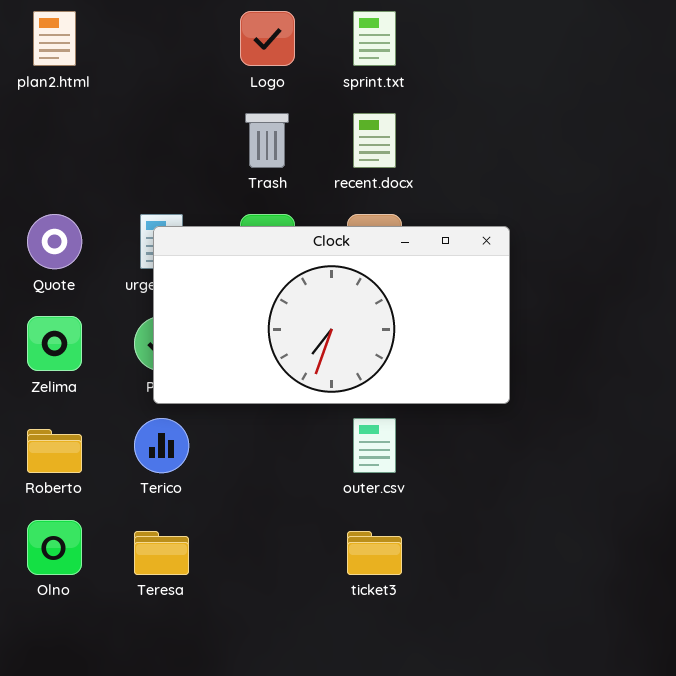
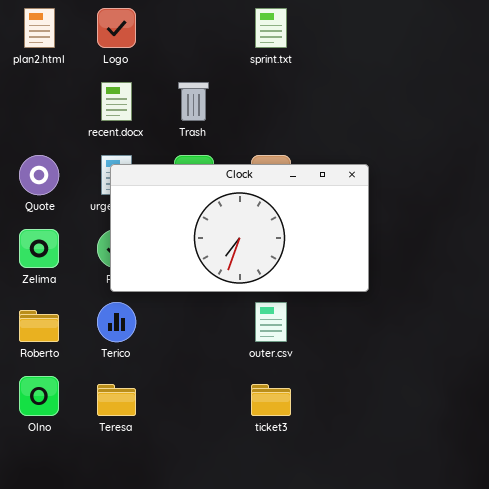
Logo: [240,11,295,66] -> [97,8,136,48], moved
recent.docx: [353,113,396,168] -> [101,82,132,121], moved

